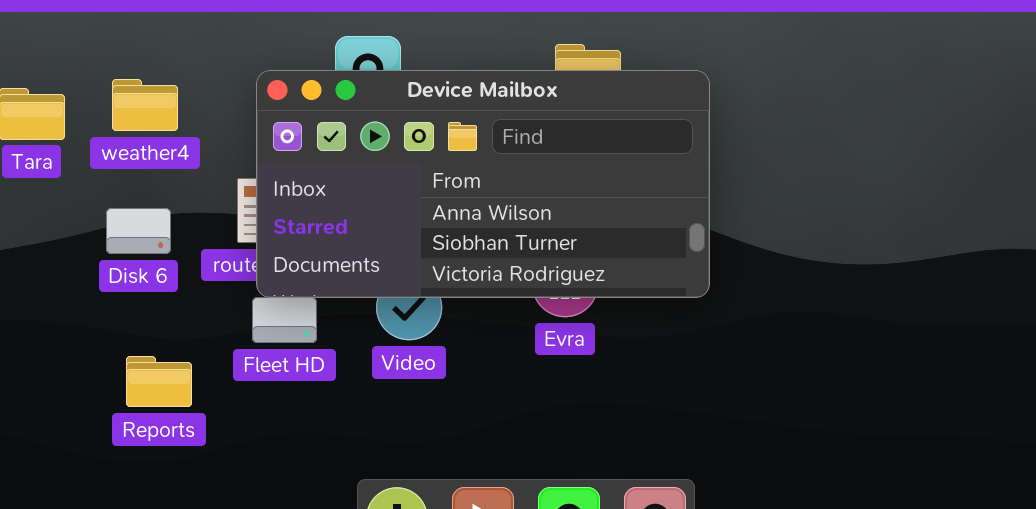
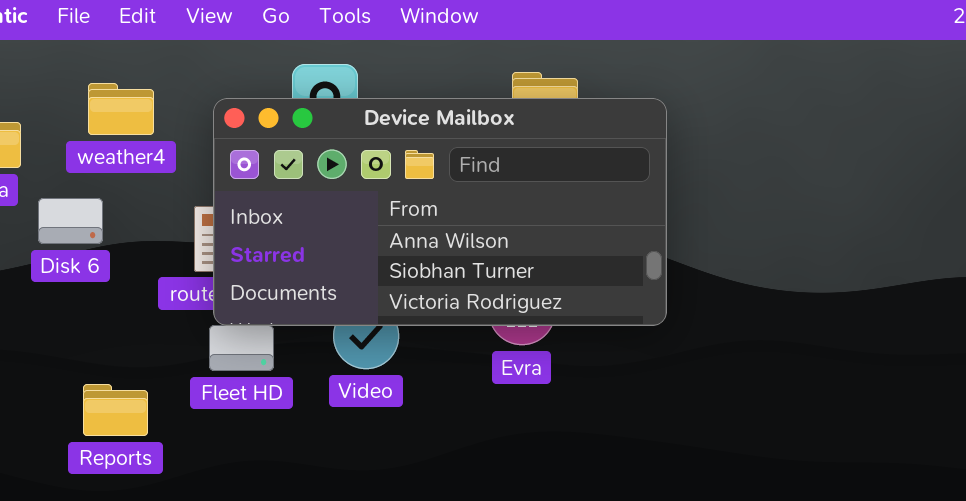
weather4: [112,79,178,131] -> [88,83,154,135], moved
Disk 6: [106,208,171,254] -> [38,198,103,244], moved

